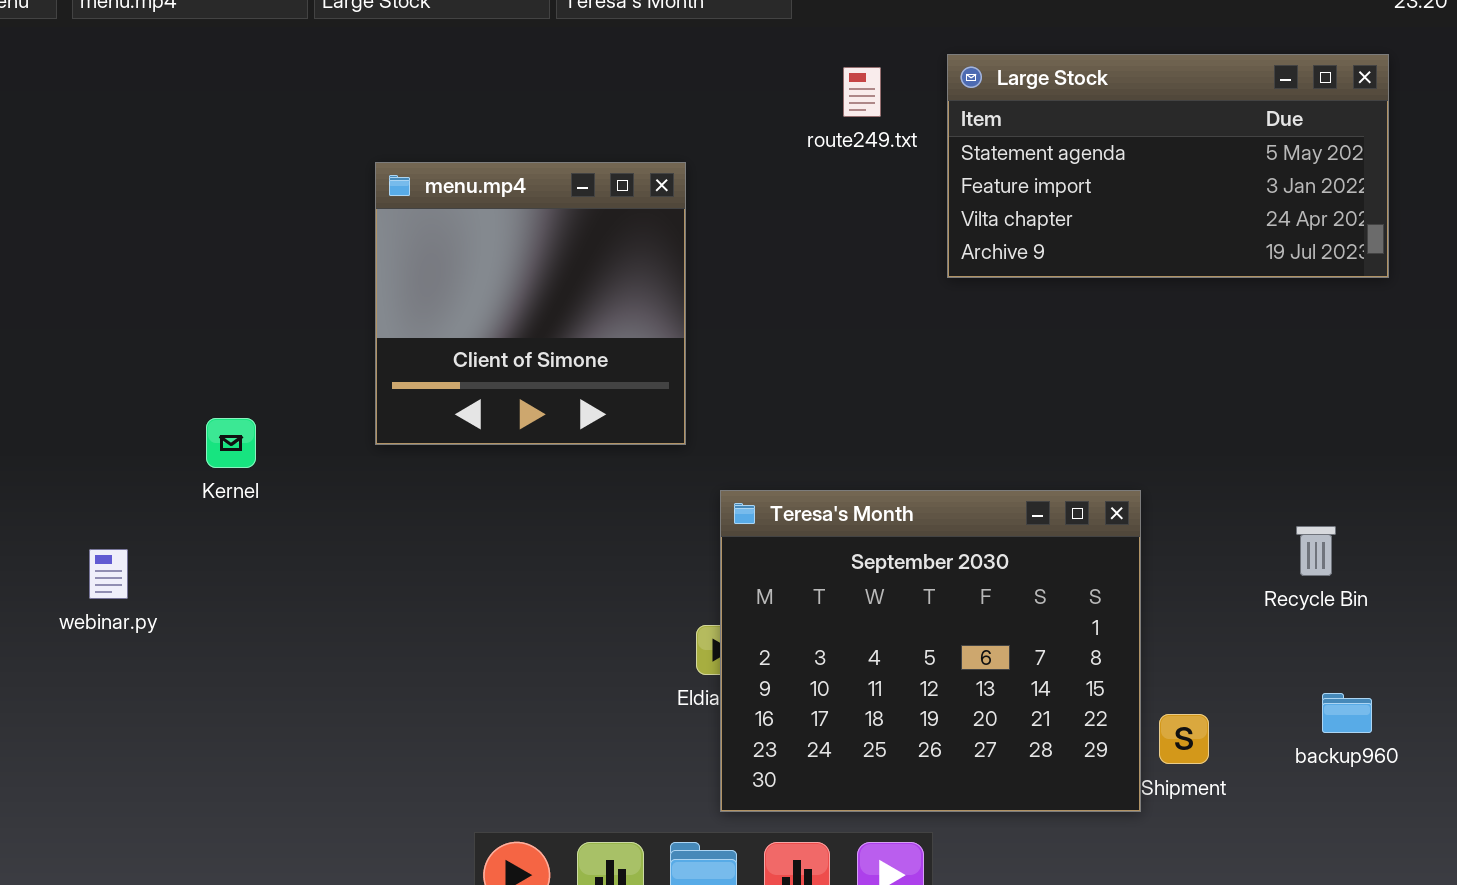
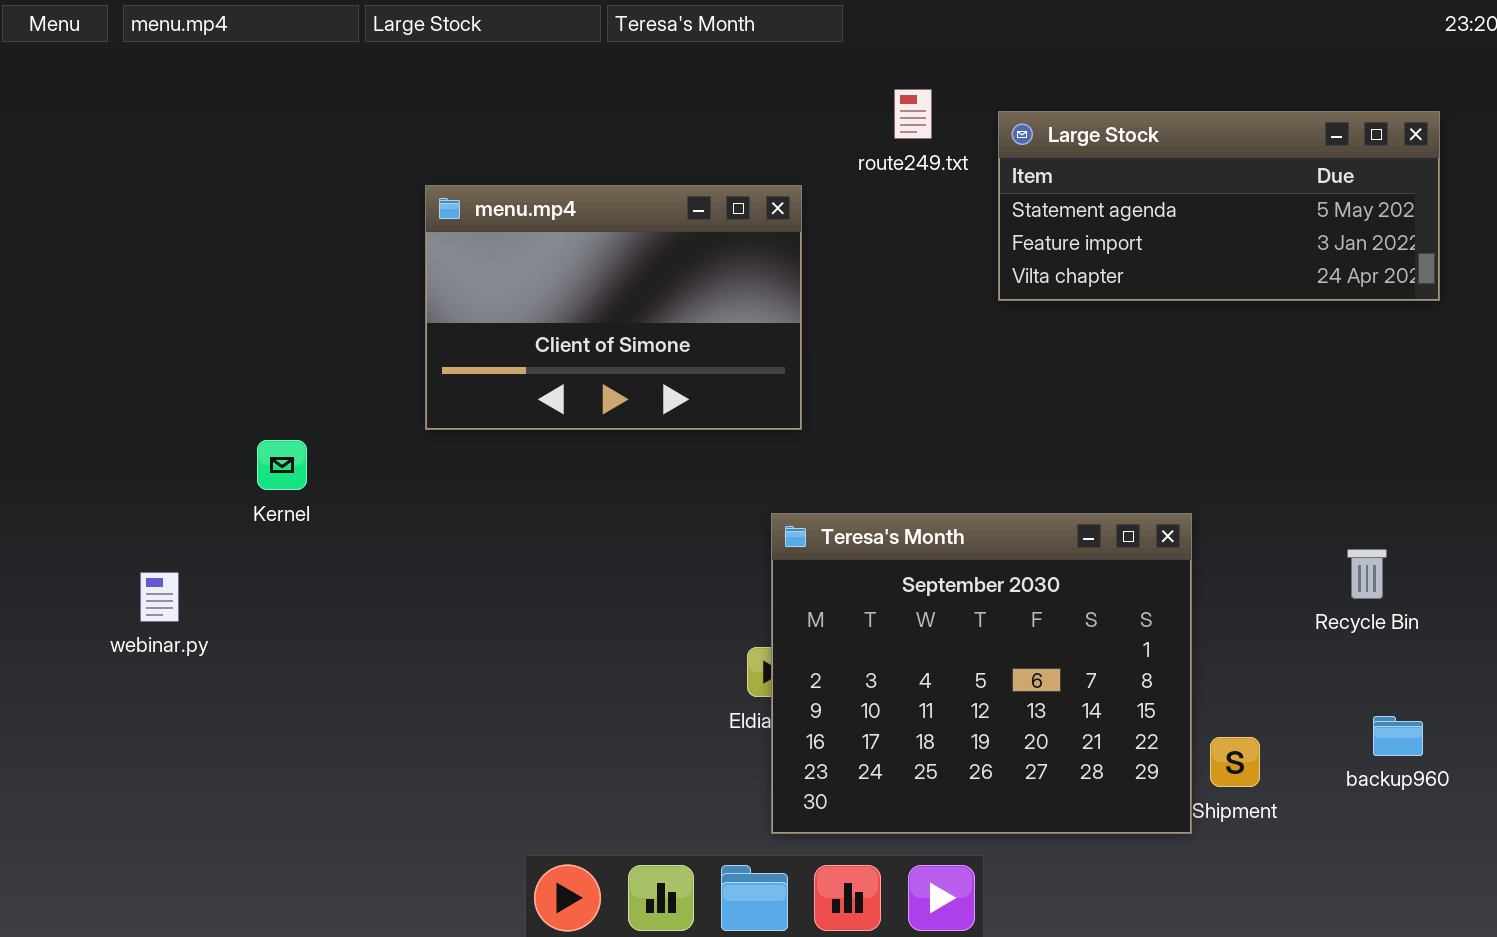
Large Stock: [947,54,1389,278] -> [998,111,1440,301], resized
menu.mp4: [375,162,686,445] -> [425,185,802,430], resized

